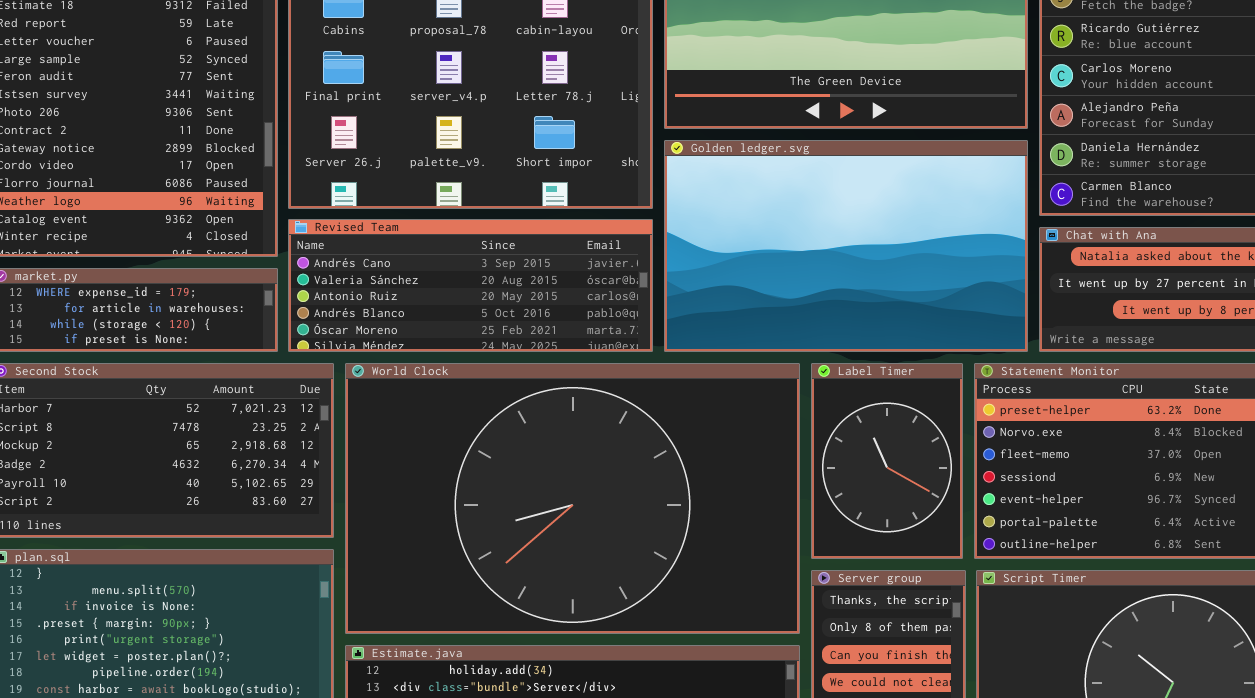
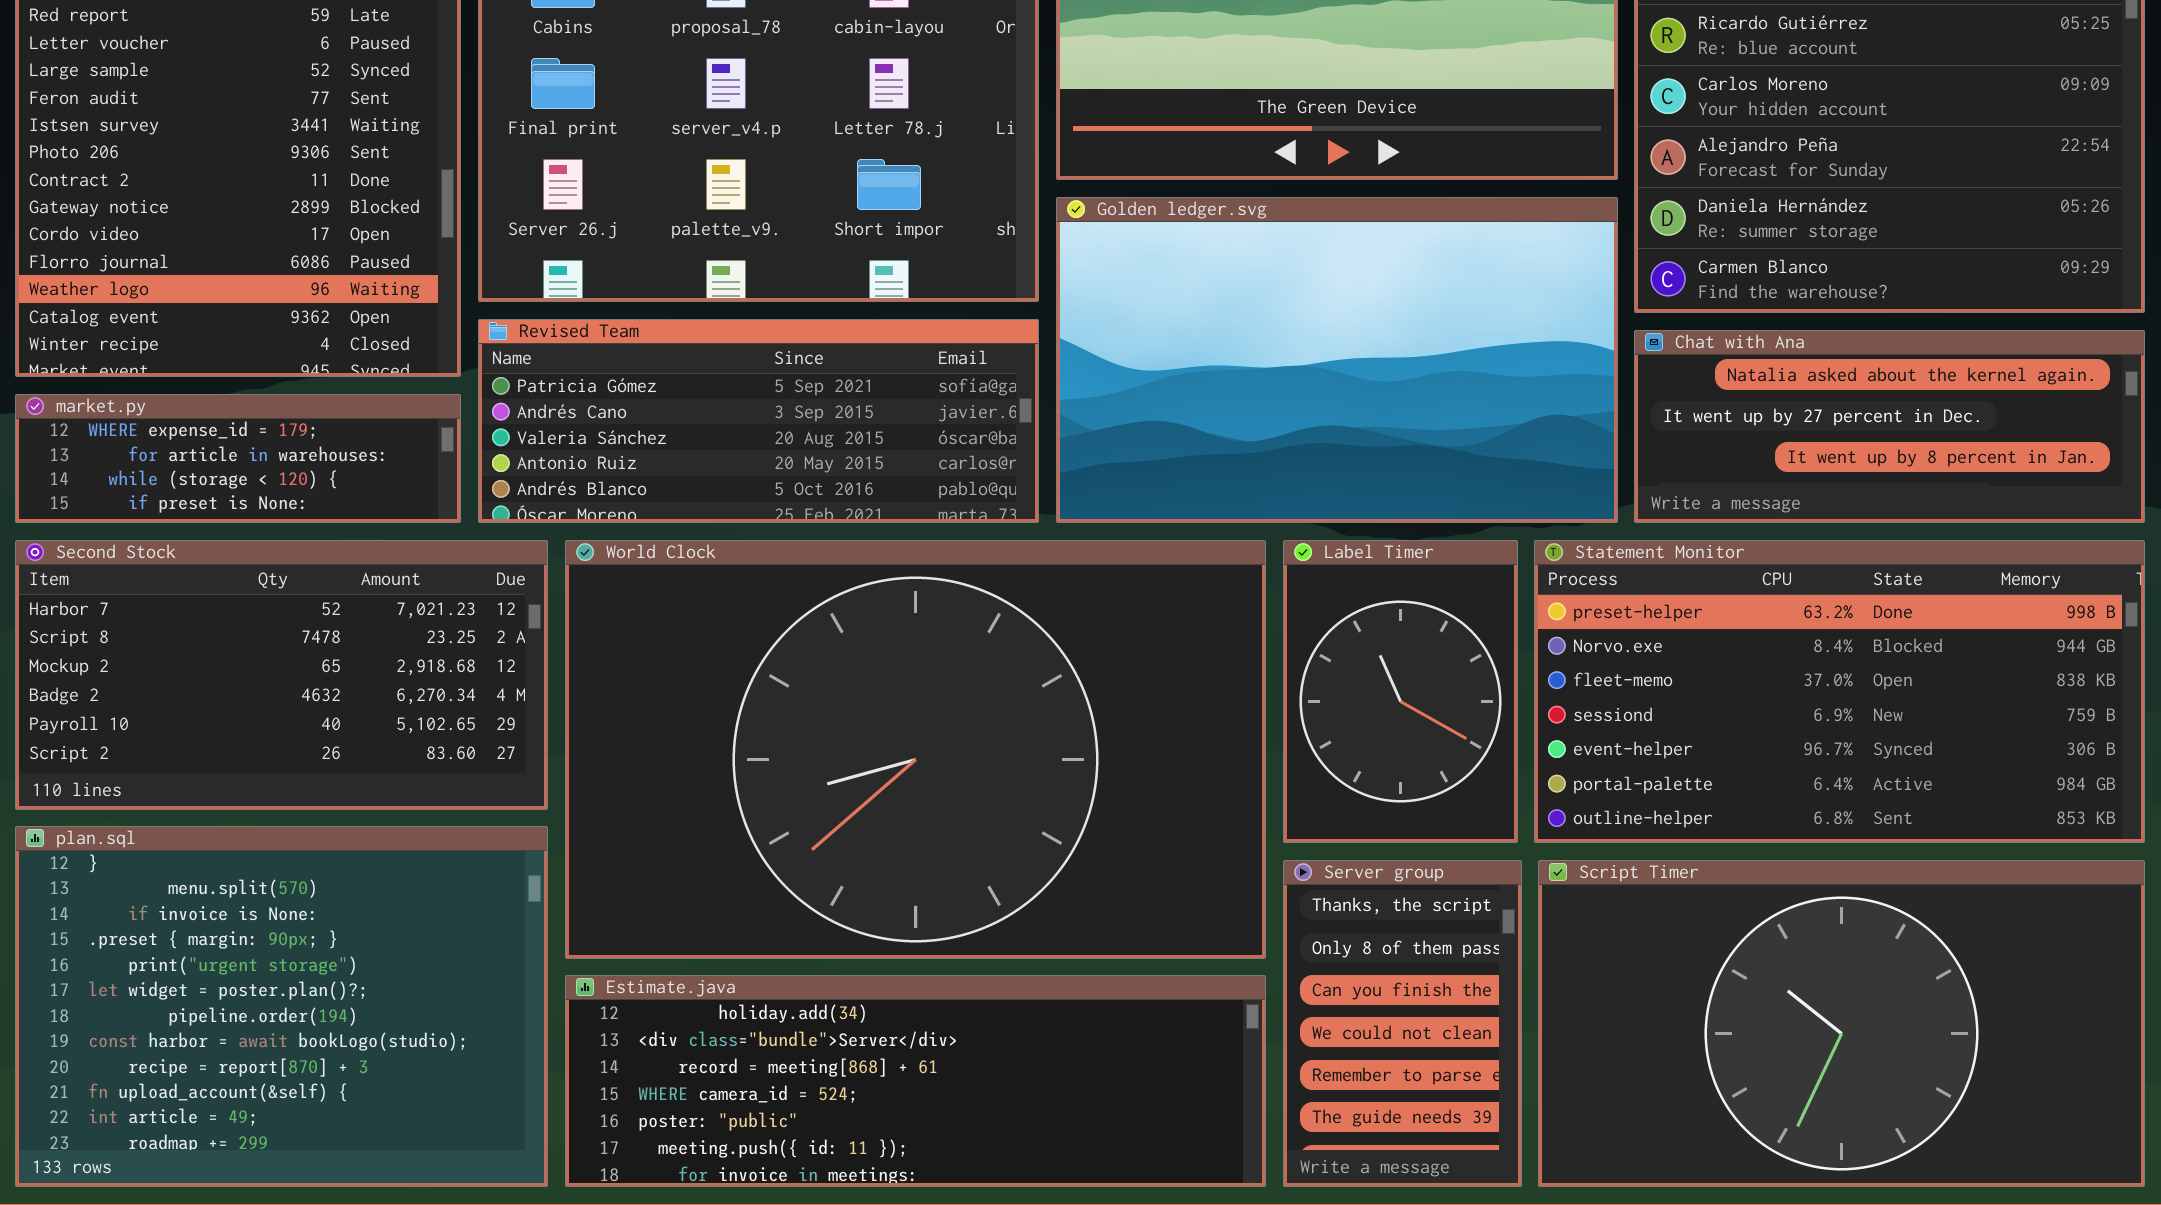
Revised Team: [288,219,653,352] -> [478,319,1039,523], scrolled up 1 row

